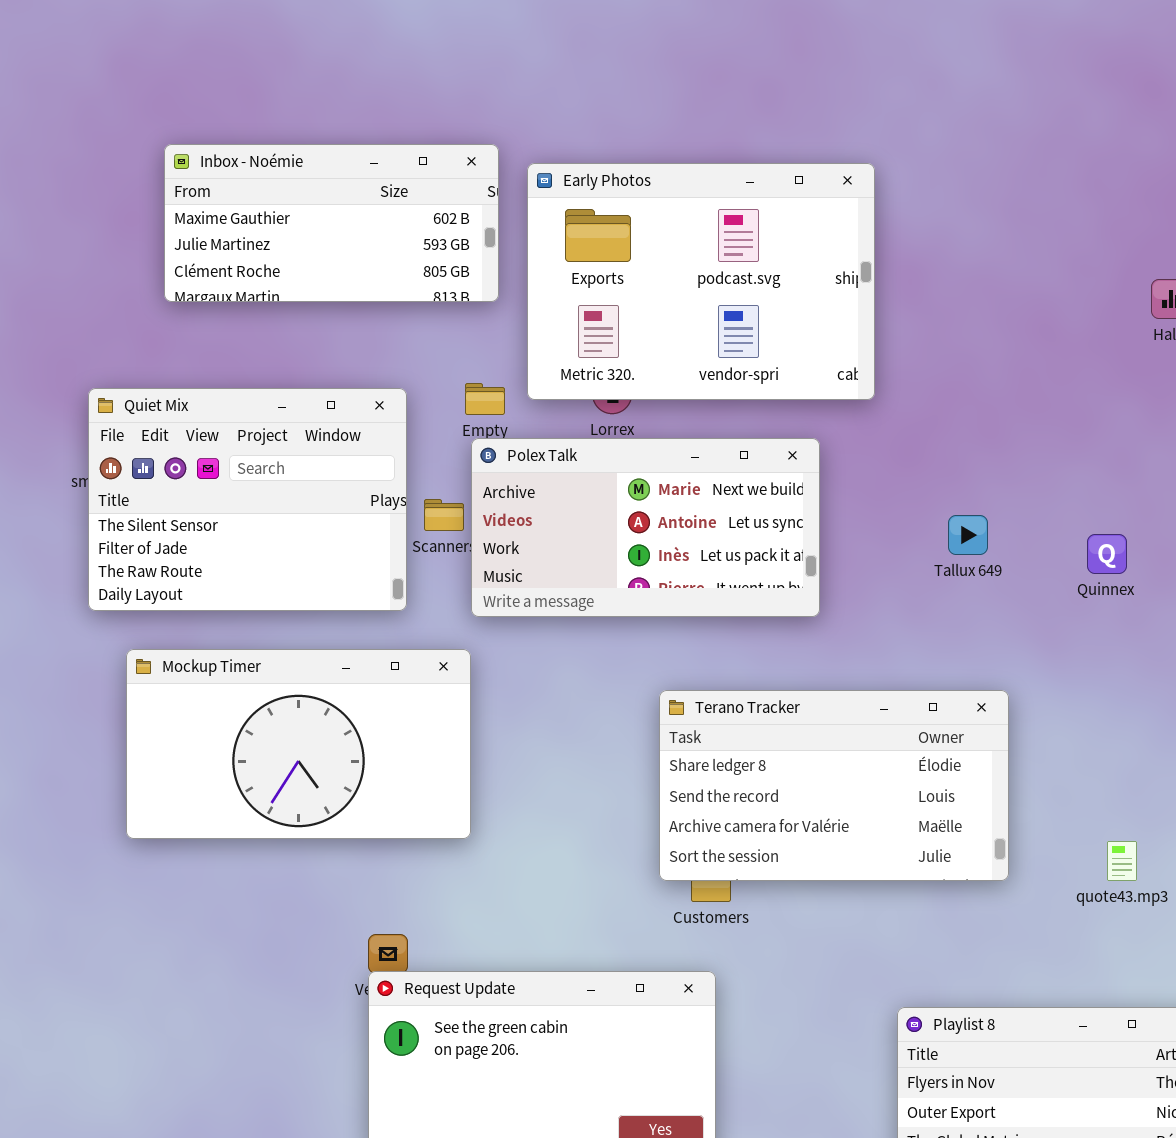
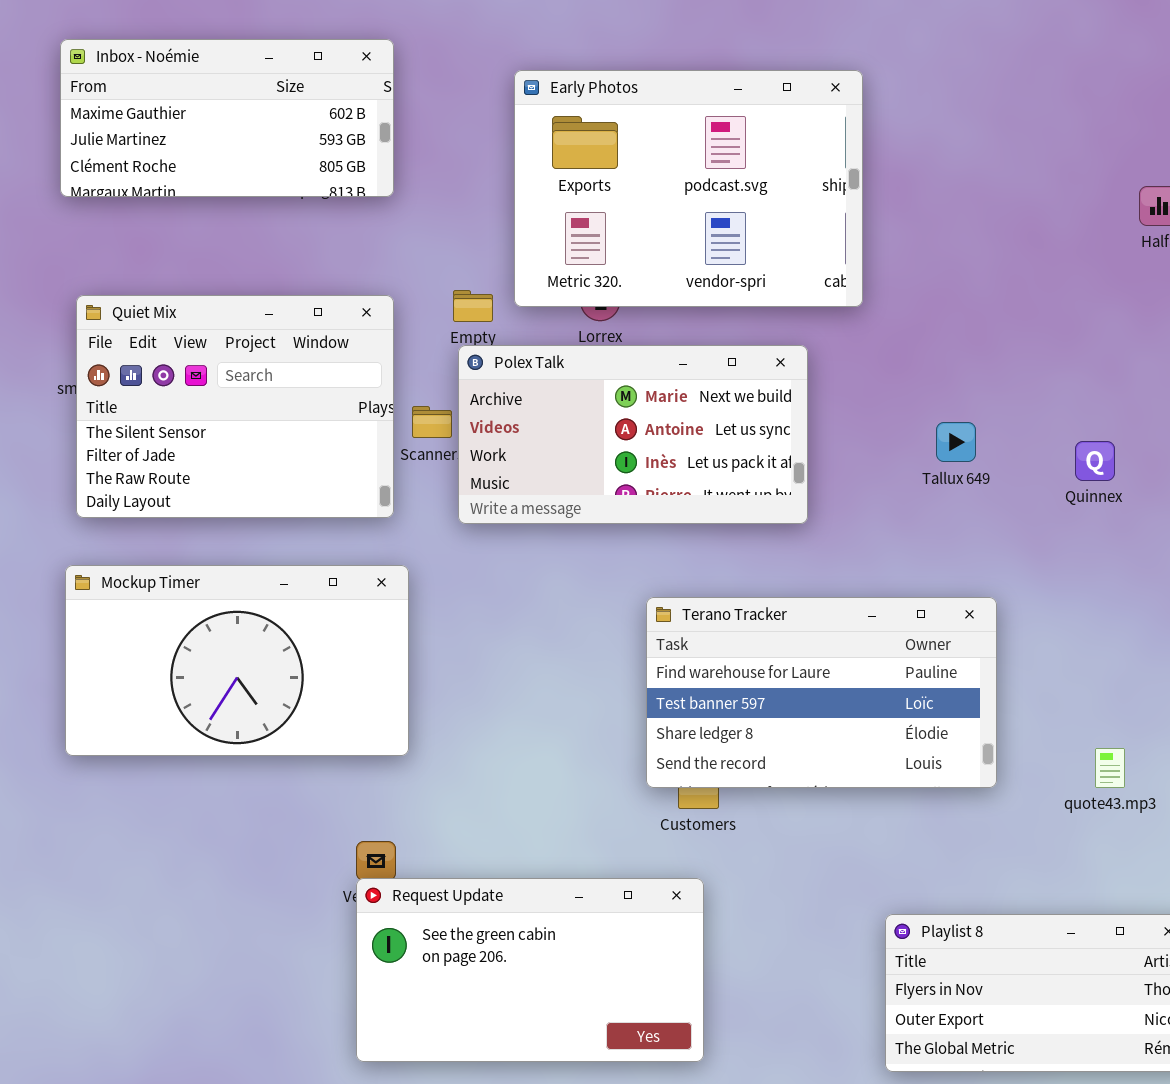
Inbox - Noémie: [164,144,499,302] -> [60,39,394,197], moved
Mockup Timer: [126,649,471,839] -> [65,565,409,756], moved
Terano Tracker: [659,690,1009,881] -> [646,597,997,788], scrolled up 2 rows

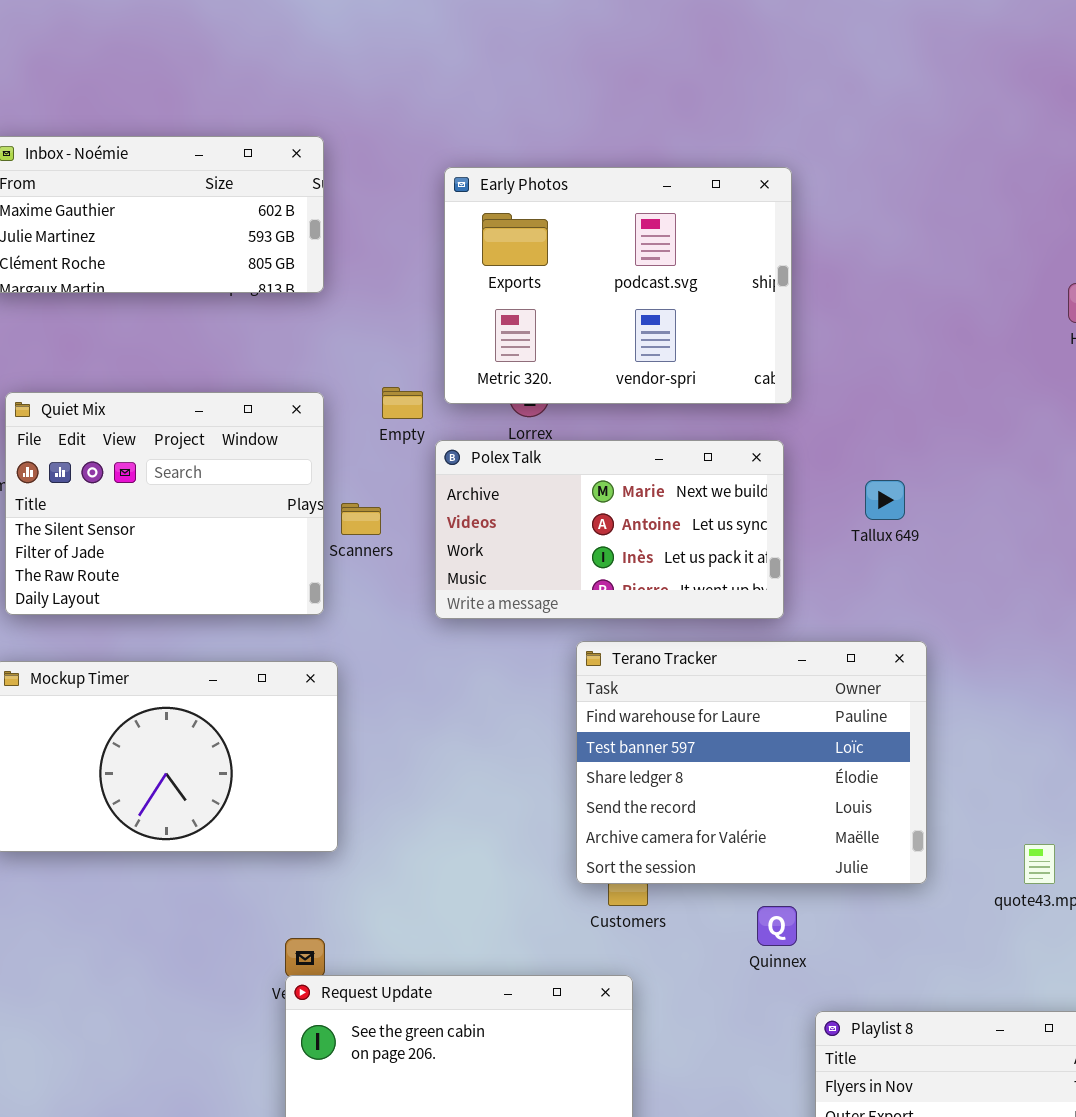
Polex Talk: [458,345,808,524] -> [435,440,784,619], moved
Tallux 649: [936,422,976,462] -> [865,480,905,520], moved
Quinnex: [1075,441,1115,481] -> [757,906,797,946], moved
Terano Tracker: [646,597,997,788] -> [576,641,927,884], resized

